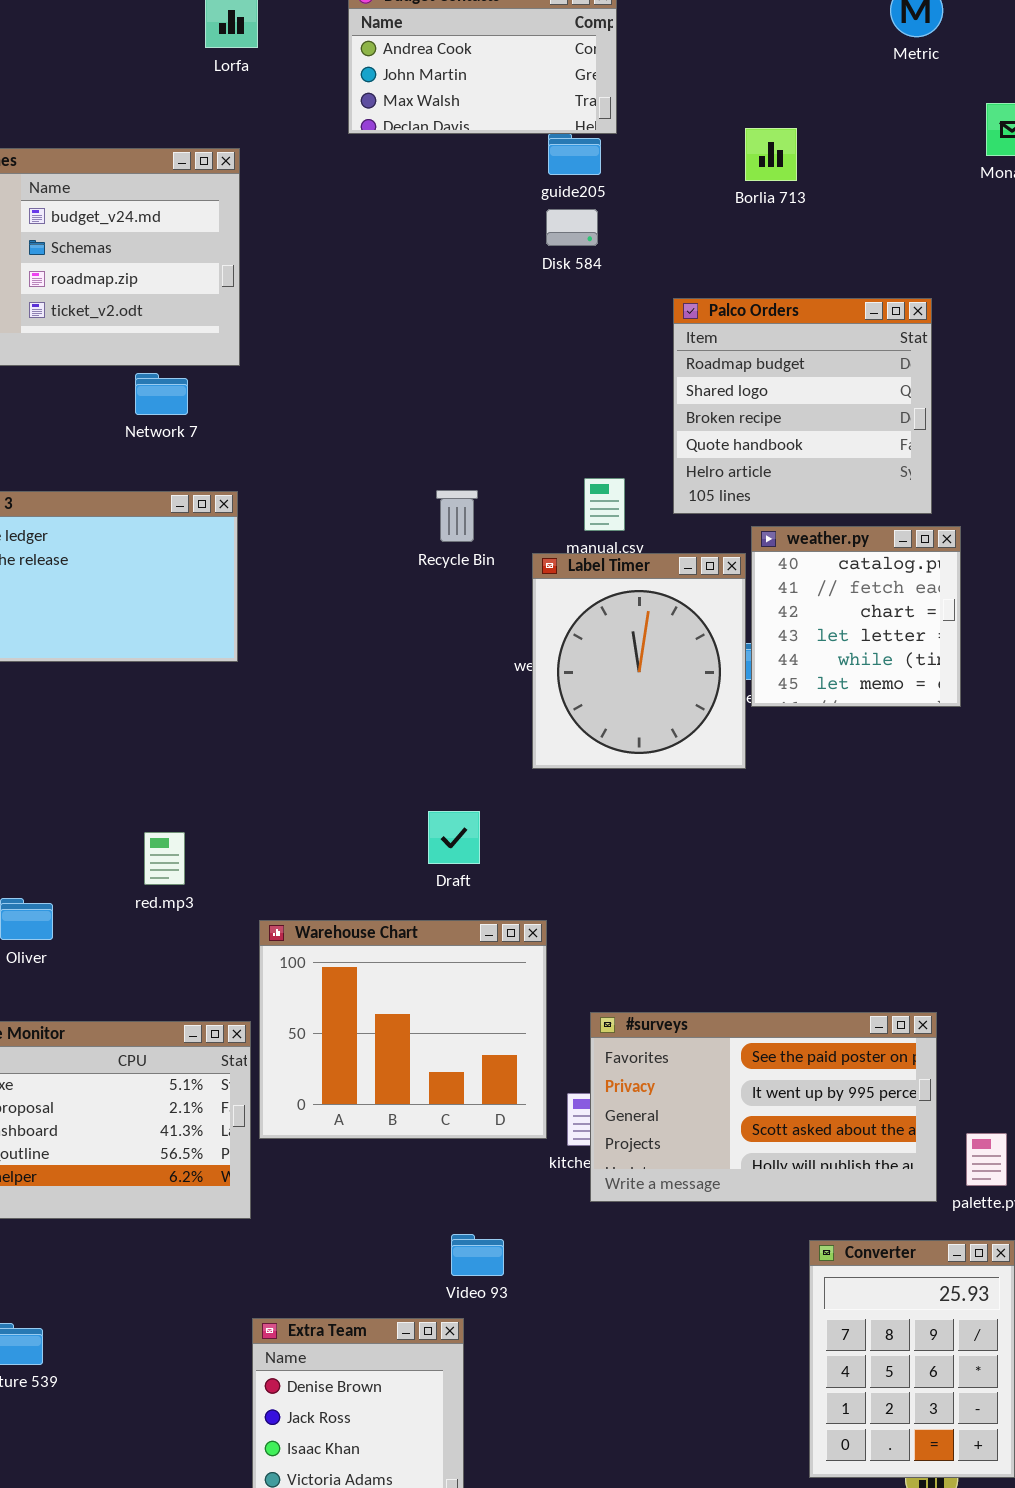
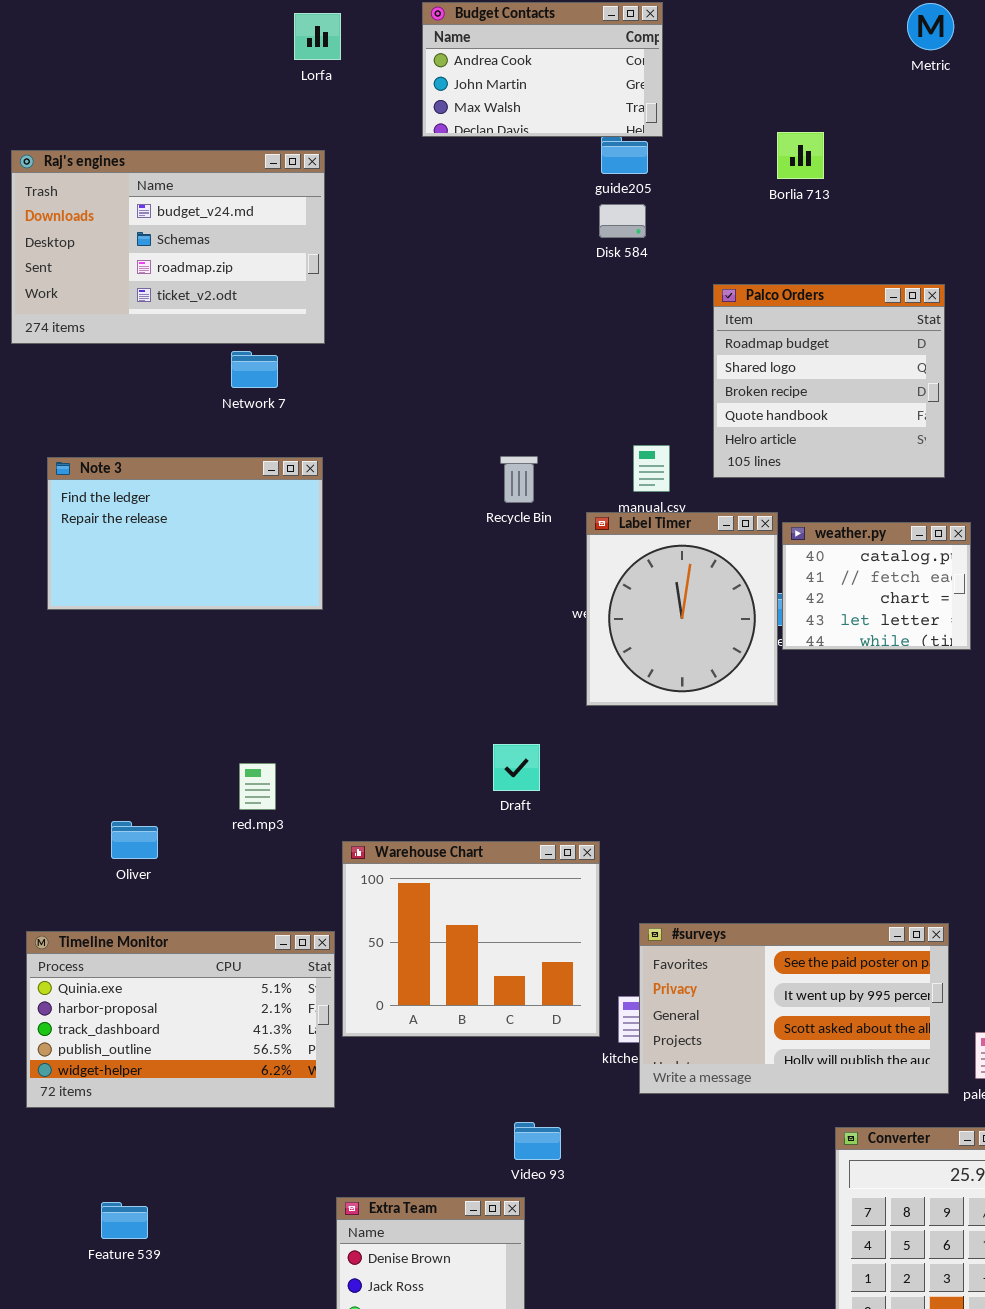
weather.py: [751,526,961,707] -> [782,522,971,650], resized

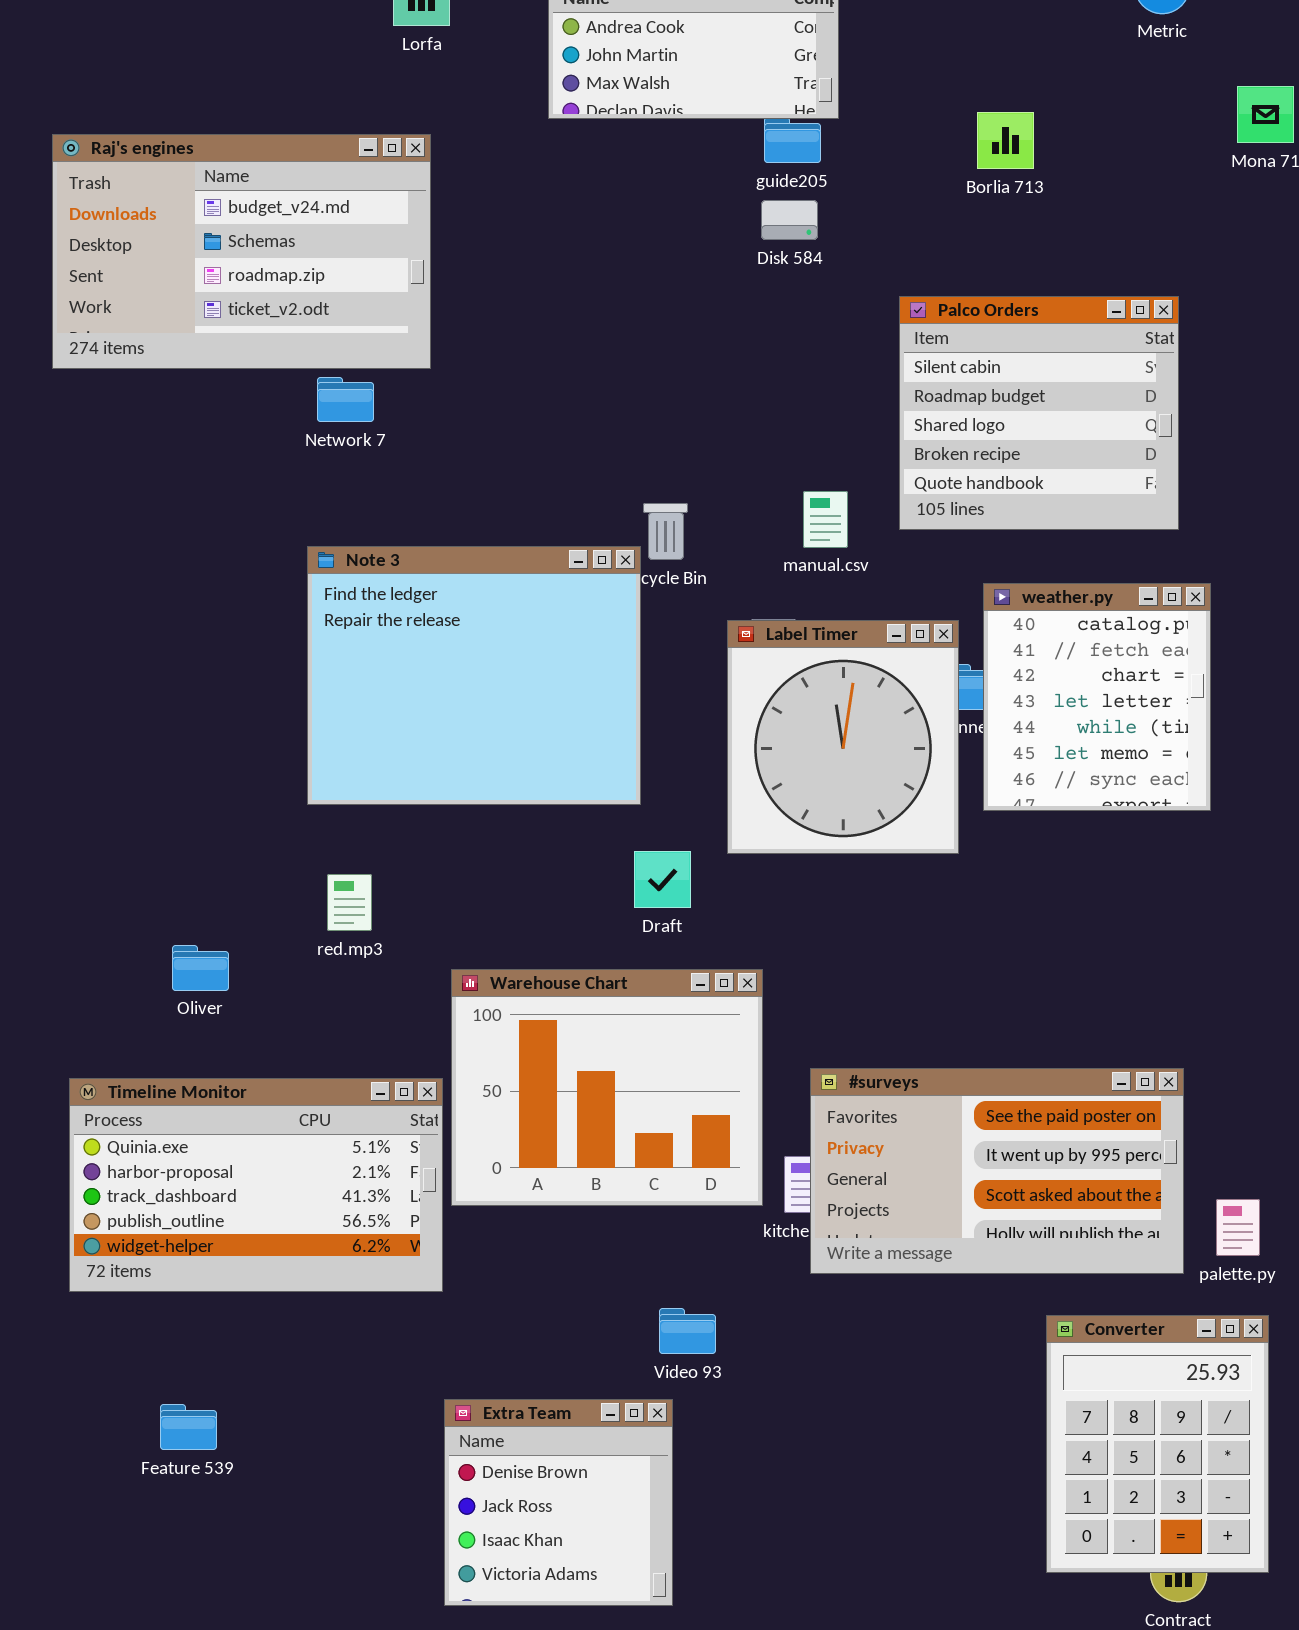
Palco Orders: [713,284,945,478] -> [899,296,1179,530], scrolled up 1 row
Note 3: [47,457,323,610] -> [307,546,641,805], moved, resized
Label Timer: [586,512,778,706] -> [727,620,959,854], moved
weather.py: [782,522,971,650] -> [983,583,1211,811], resized

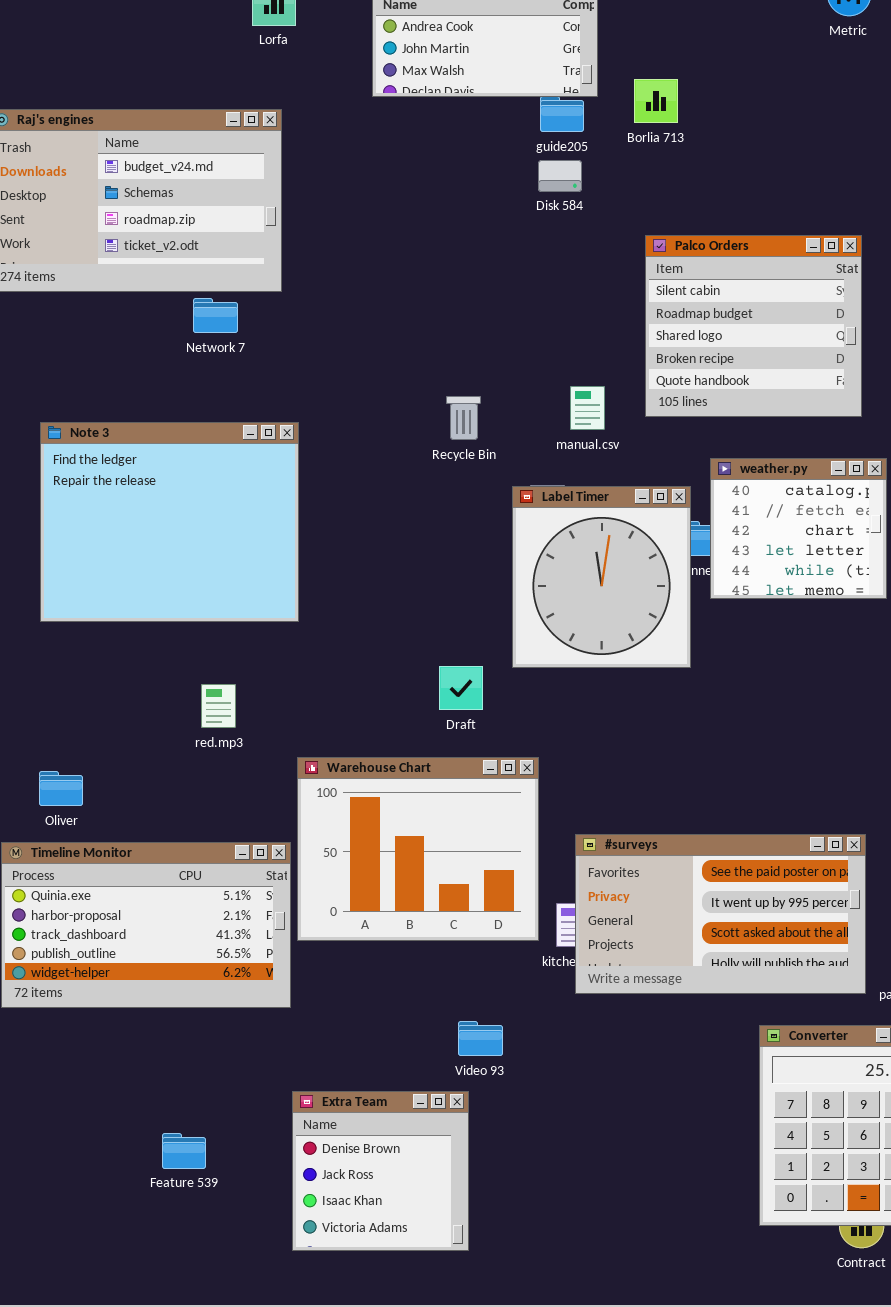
Borlia 713: [977,112,1034,169] -> [634,79,678,123], moved
Note 3: [307,546,641,805] -> [40,422,299,622], moved
weather.py: [983,583,1211,811] -> [710,458,887,599], resized
Oliver: [172,945,229,991] -> [39,771,83,806], moved
Feature 539: [160,1404,217,1450] -> [162,1133,206,1169], moved

